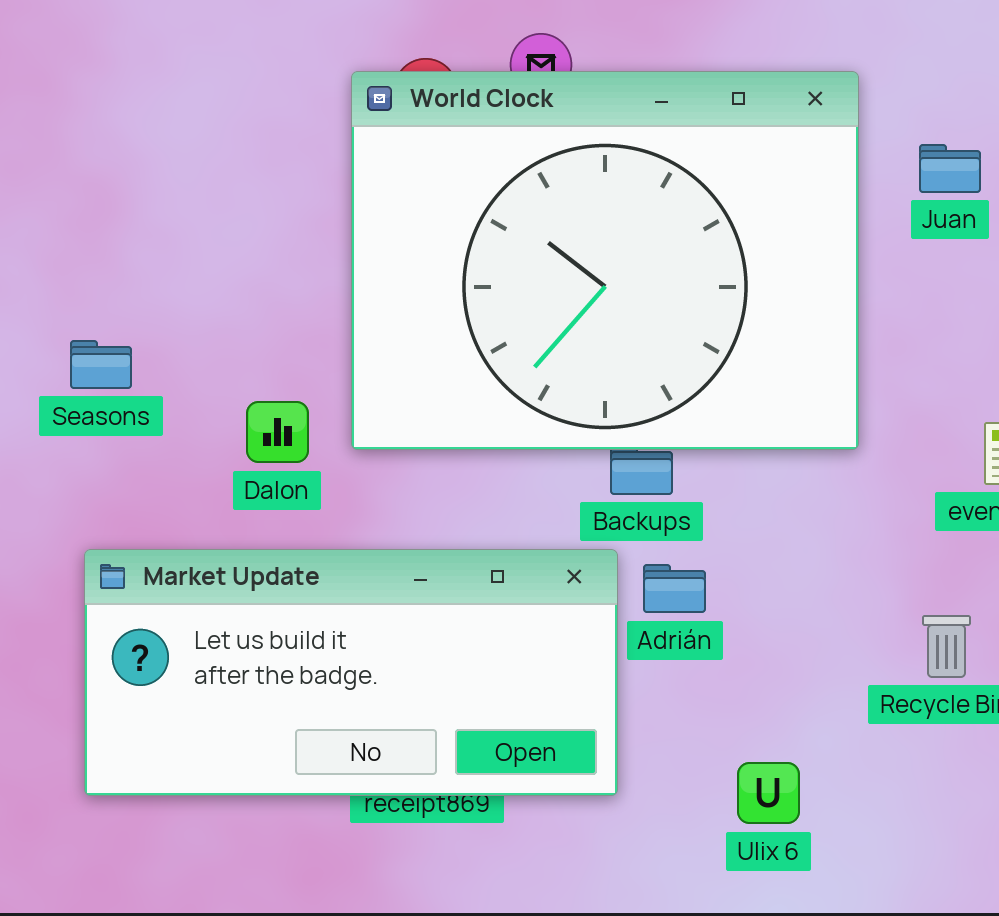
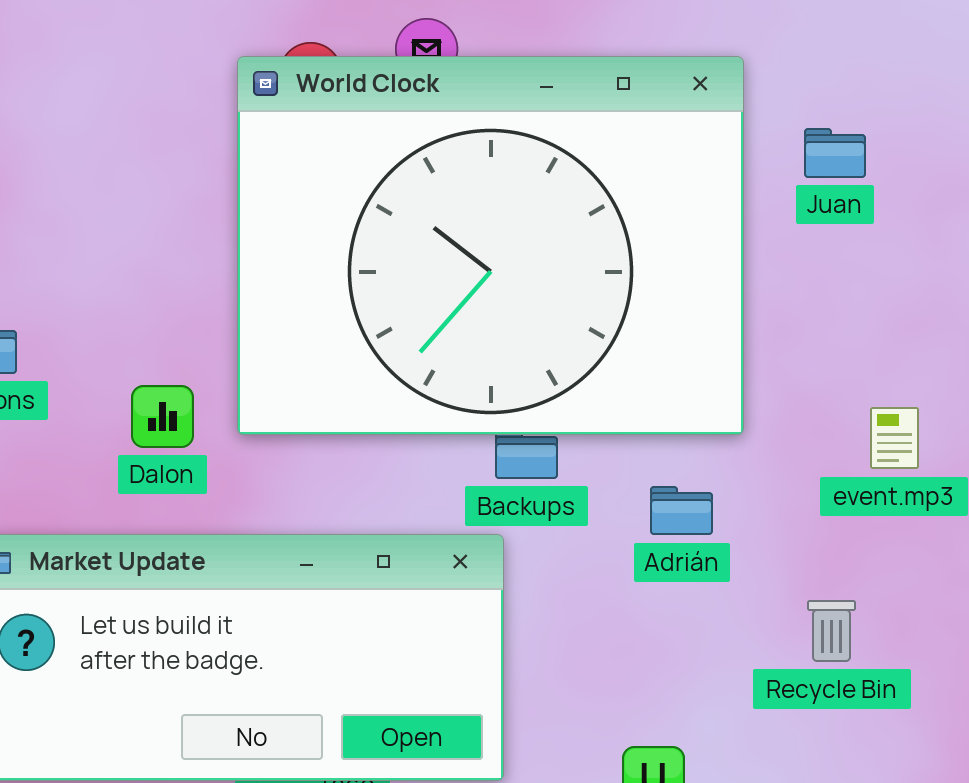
Adrián: [643,564,706,613] -> [650,486,713,535], moved

